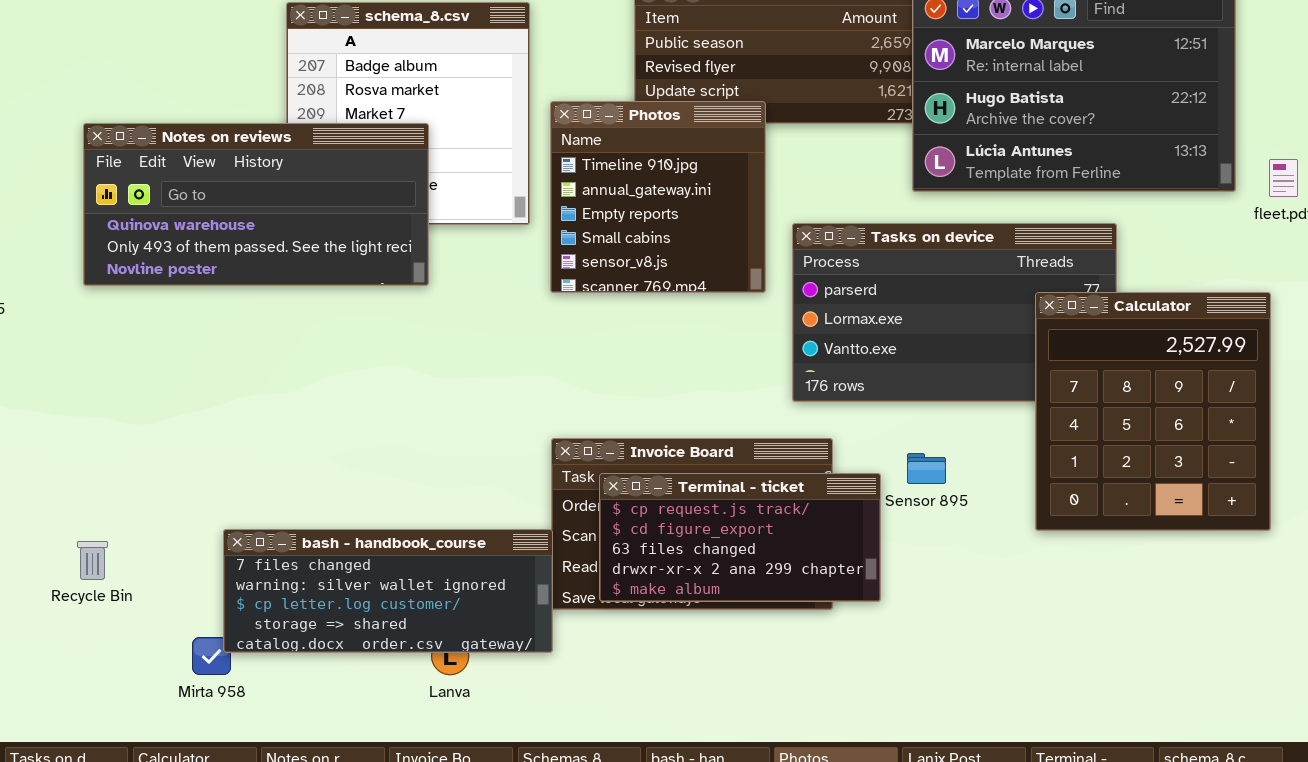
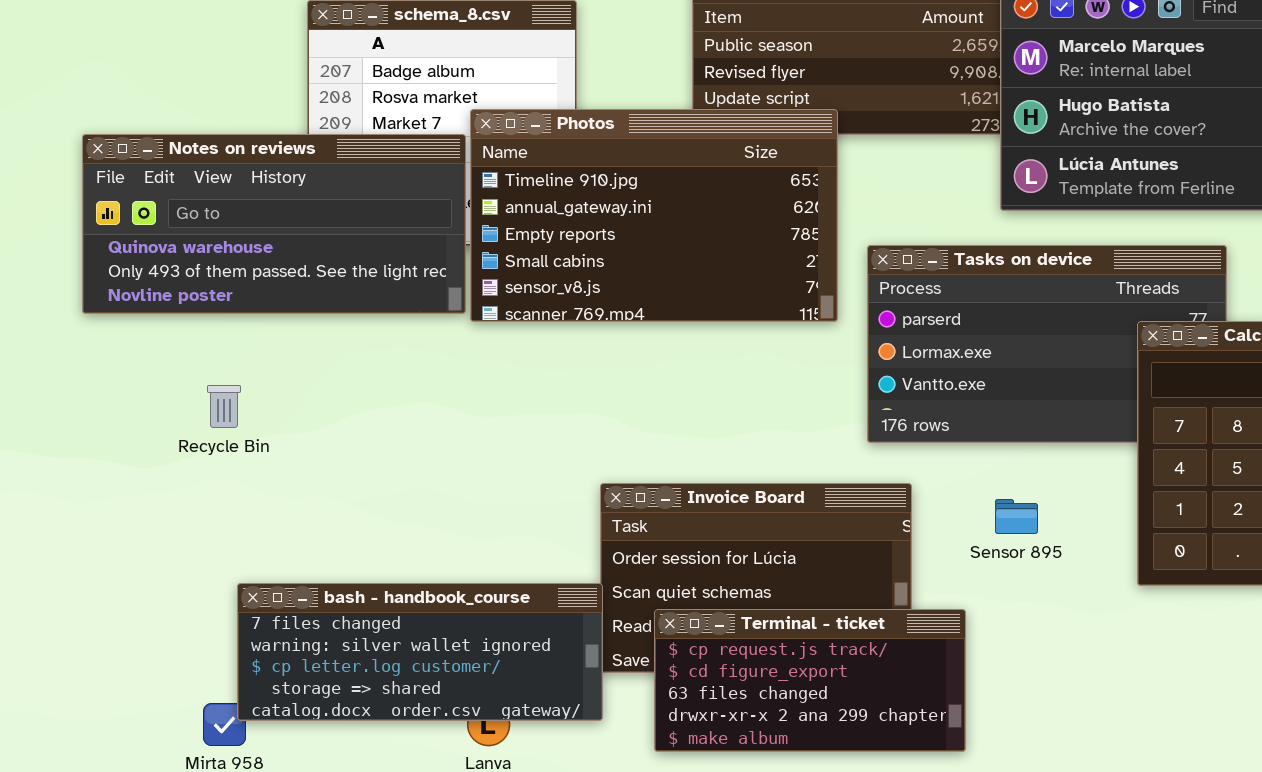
Photos: [550,101,766,293] -> [470,109,838,322], resized
Terminal - ticket: [599,473,881,602] -> [654,609,966,752], moved
Recycle Bin: [77,541,108,580] -> [207,385,241,428], moved

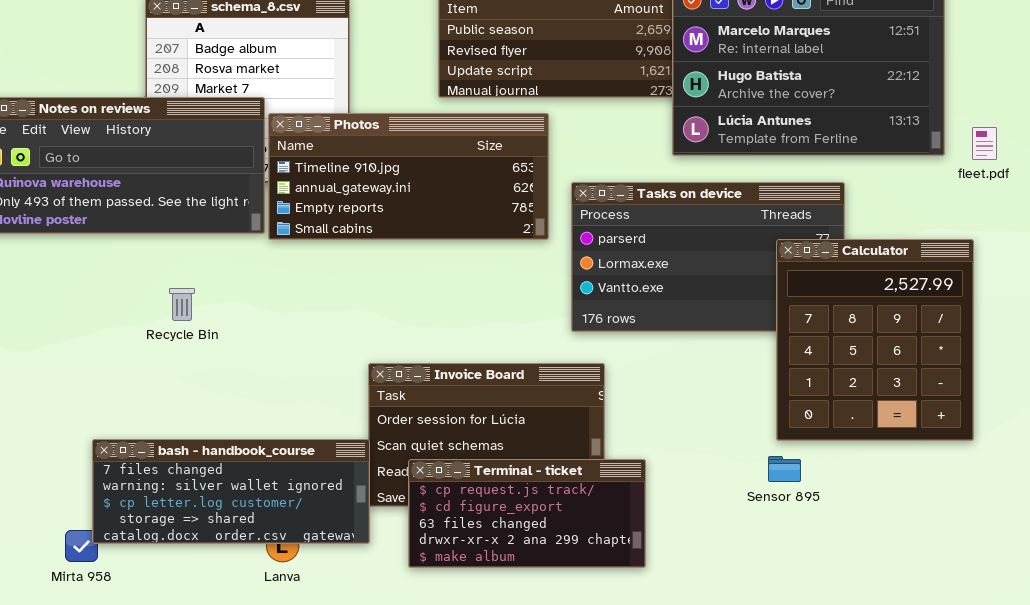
Photos: [470,109,838,322] -> [268,113,549,240], resized
Recycle Bin: [207,385,241,428] -> [169,288,195,321], moved
Sensor 895: [995,499,1038,534] -> [768,456,801,482], moved

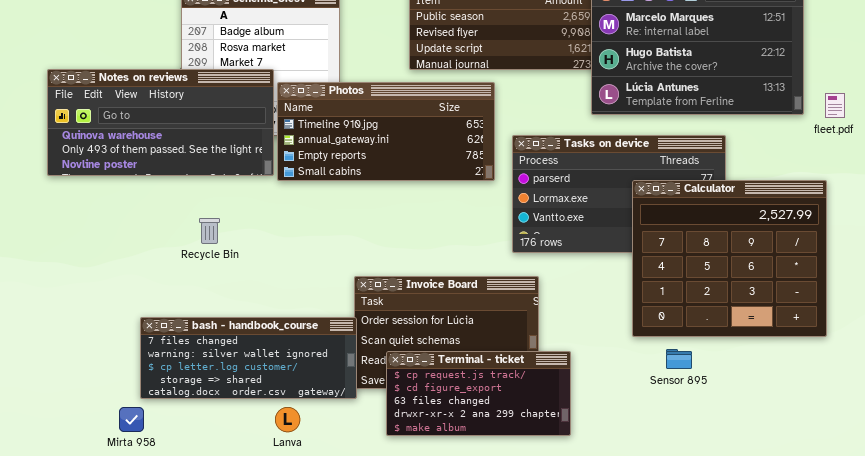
Calculator: [776,239,974,441] -> [632,180,827,337], resized
bash - handbook_course: [92,439,370,544] -> [140,317,357,399], moved

